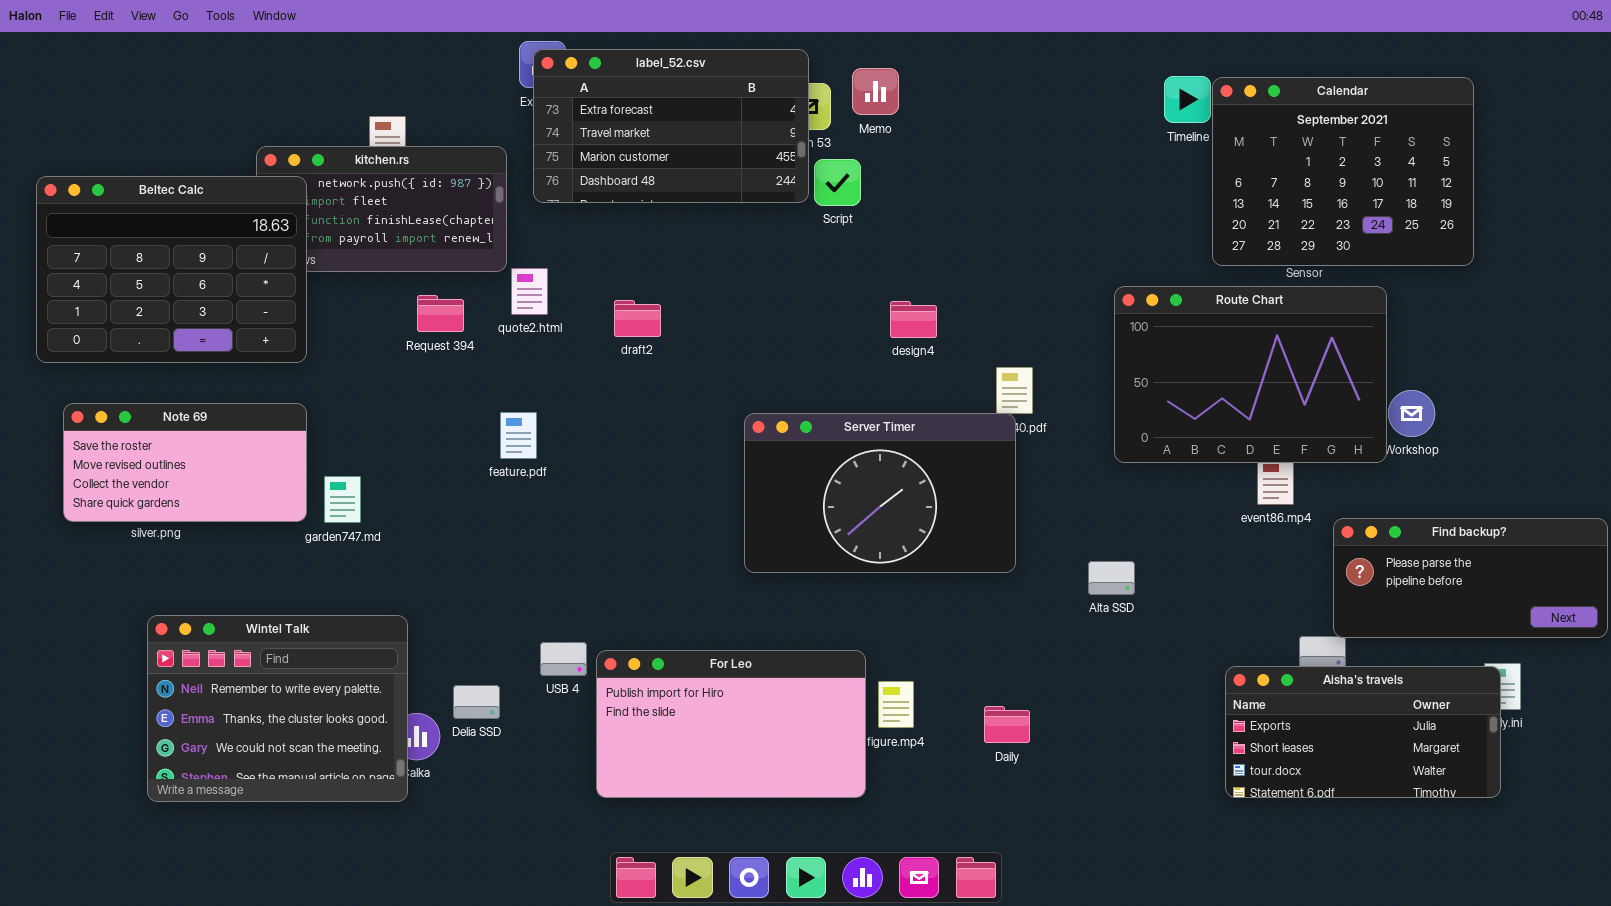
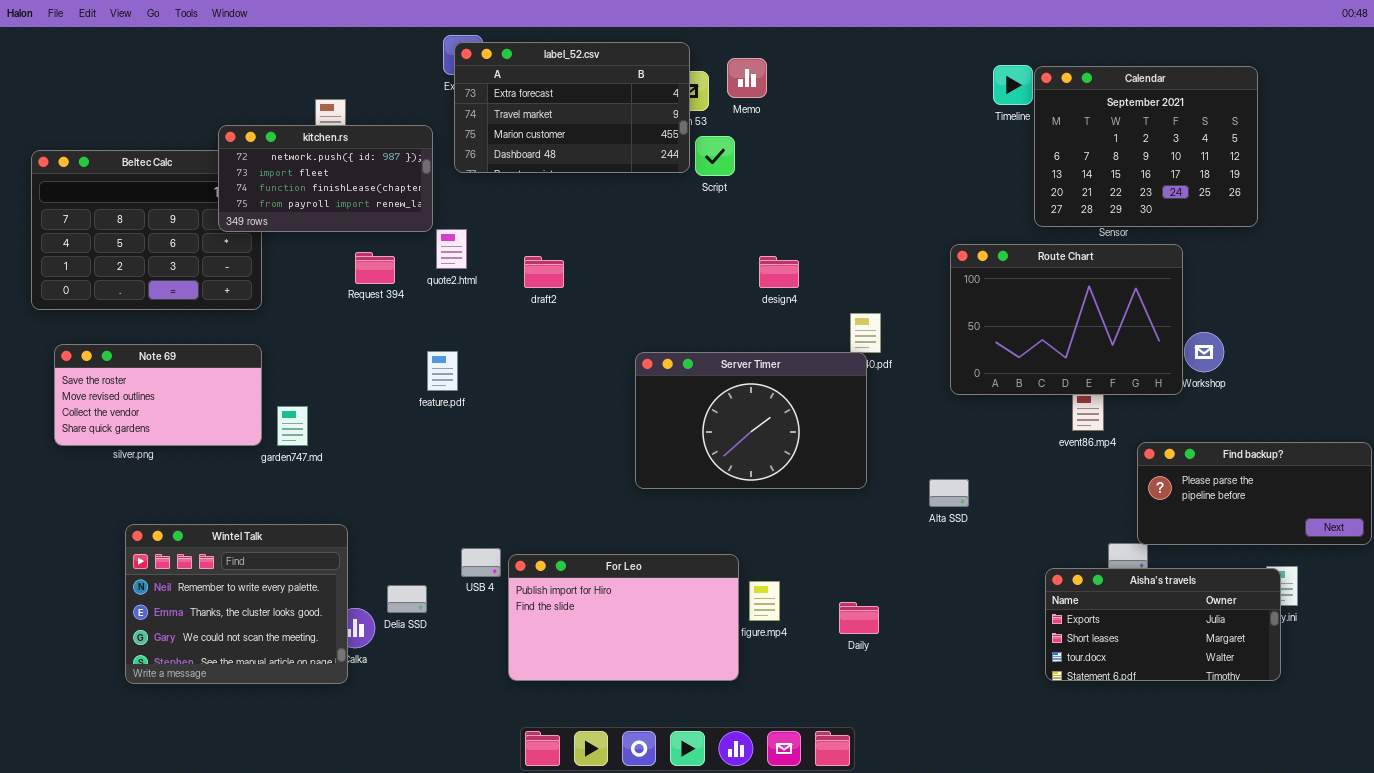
kitchen.rs: [256,146,507,272] -> [218,125,433,232], raised

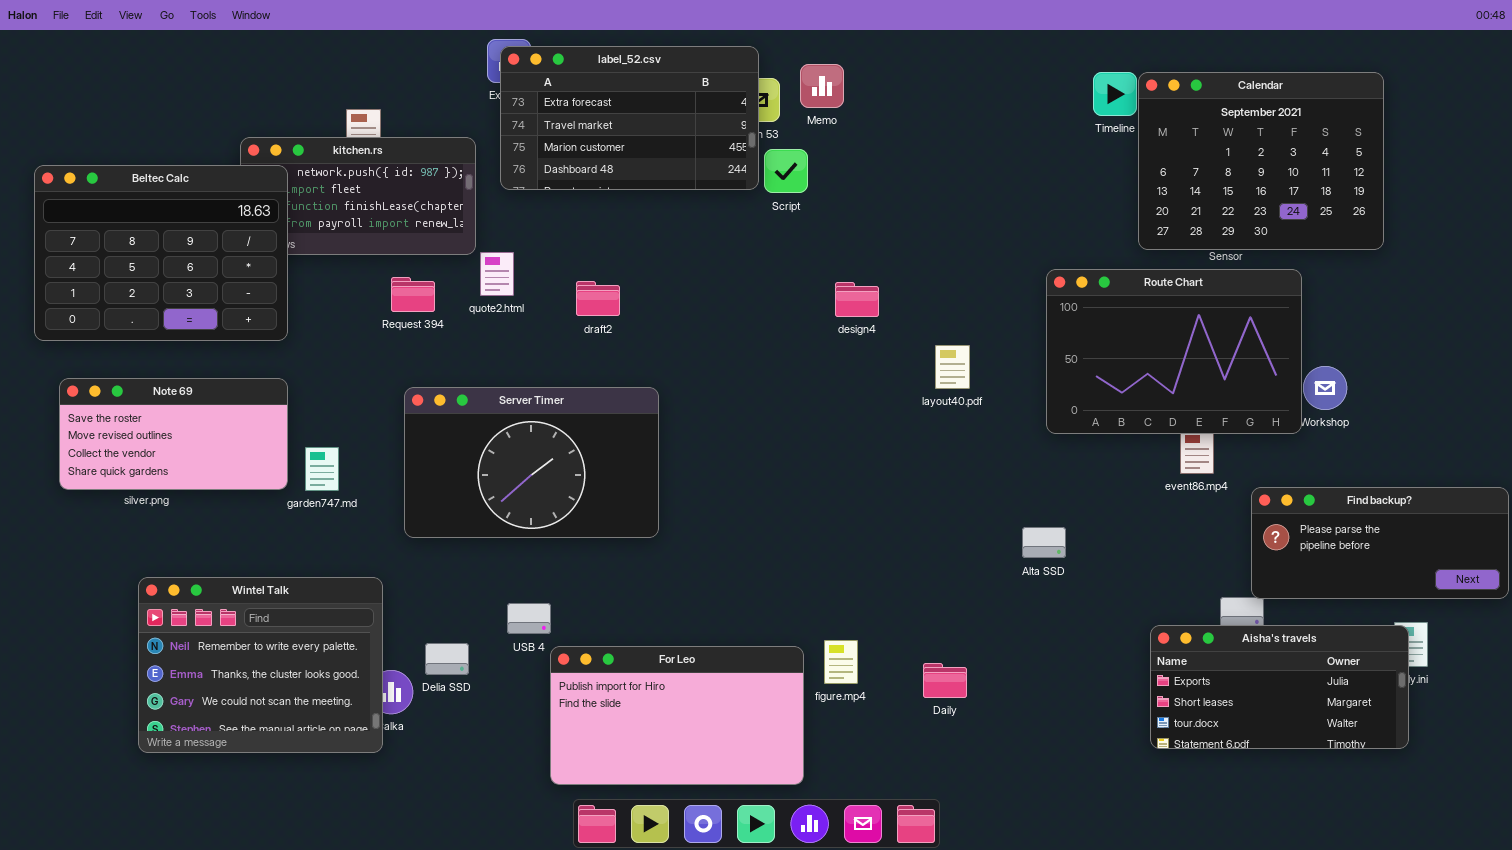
Beltec Calc: [31,150,262,310] -> [34,165,288,341], raised
Server Timer: [635,352,867,489] -> [404,387,659,538], moved
For Leo: [508,554,739,681] -> [550,646,804,785], moved

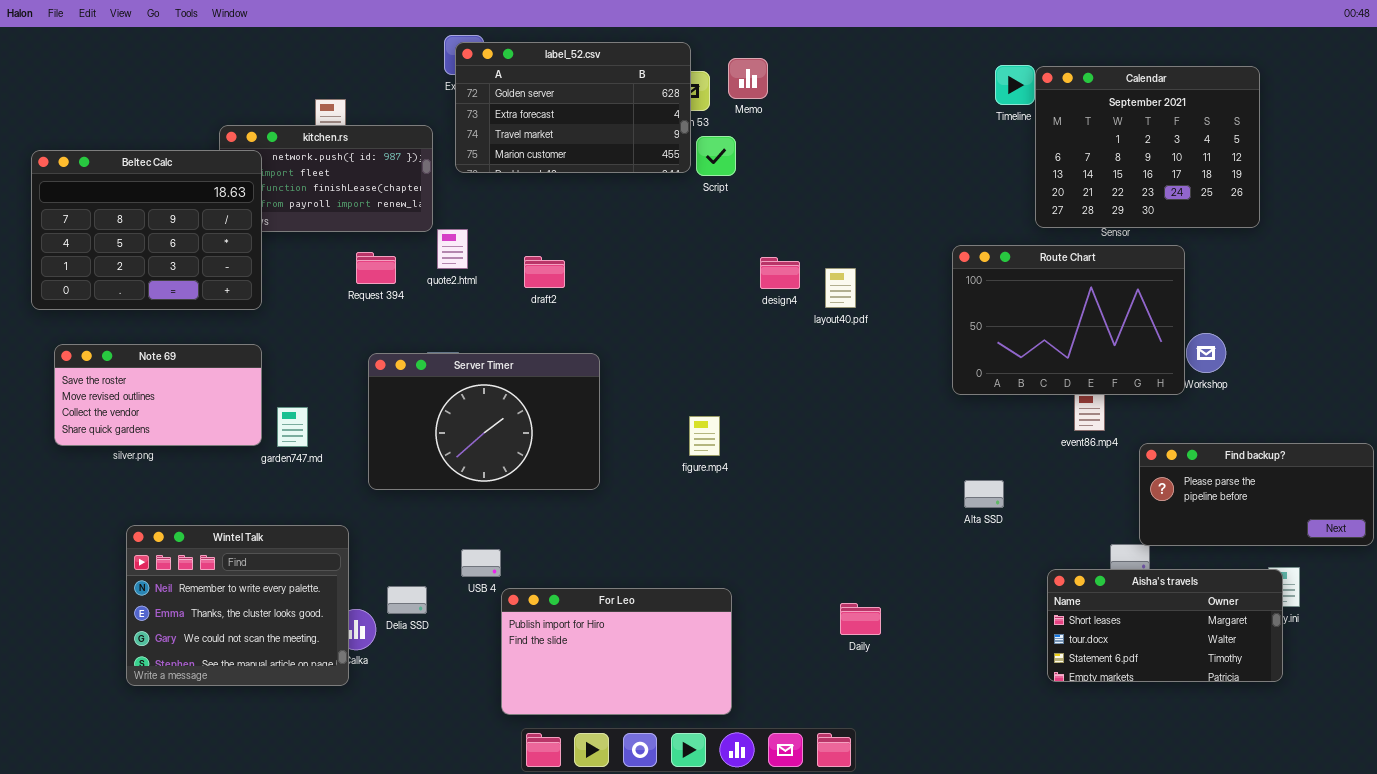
label_52.csv: [500,46,759,190] -> [455,42,691,173], scrolled up 1 row
layout40.pdf: [935,345,970,389] -> [825,268,856,308], moved
Alta SSD: [1022,527,1066,558] -> [964,480,1004,508], moved
Aisha's travels: [1150,625,1409,749] -> [1047,569,1283,682], scrolled down 1 row
figure.mp4: [824,640,858,684] -> [689,416,720,456], moved

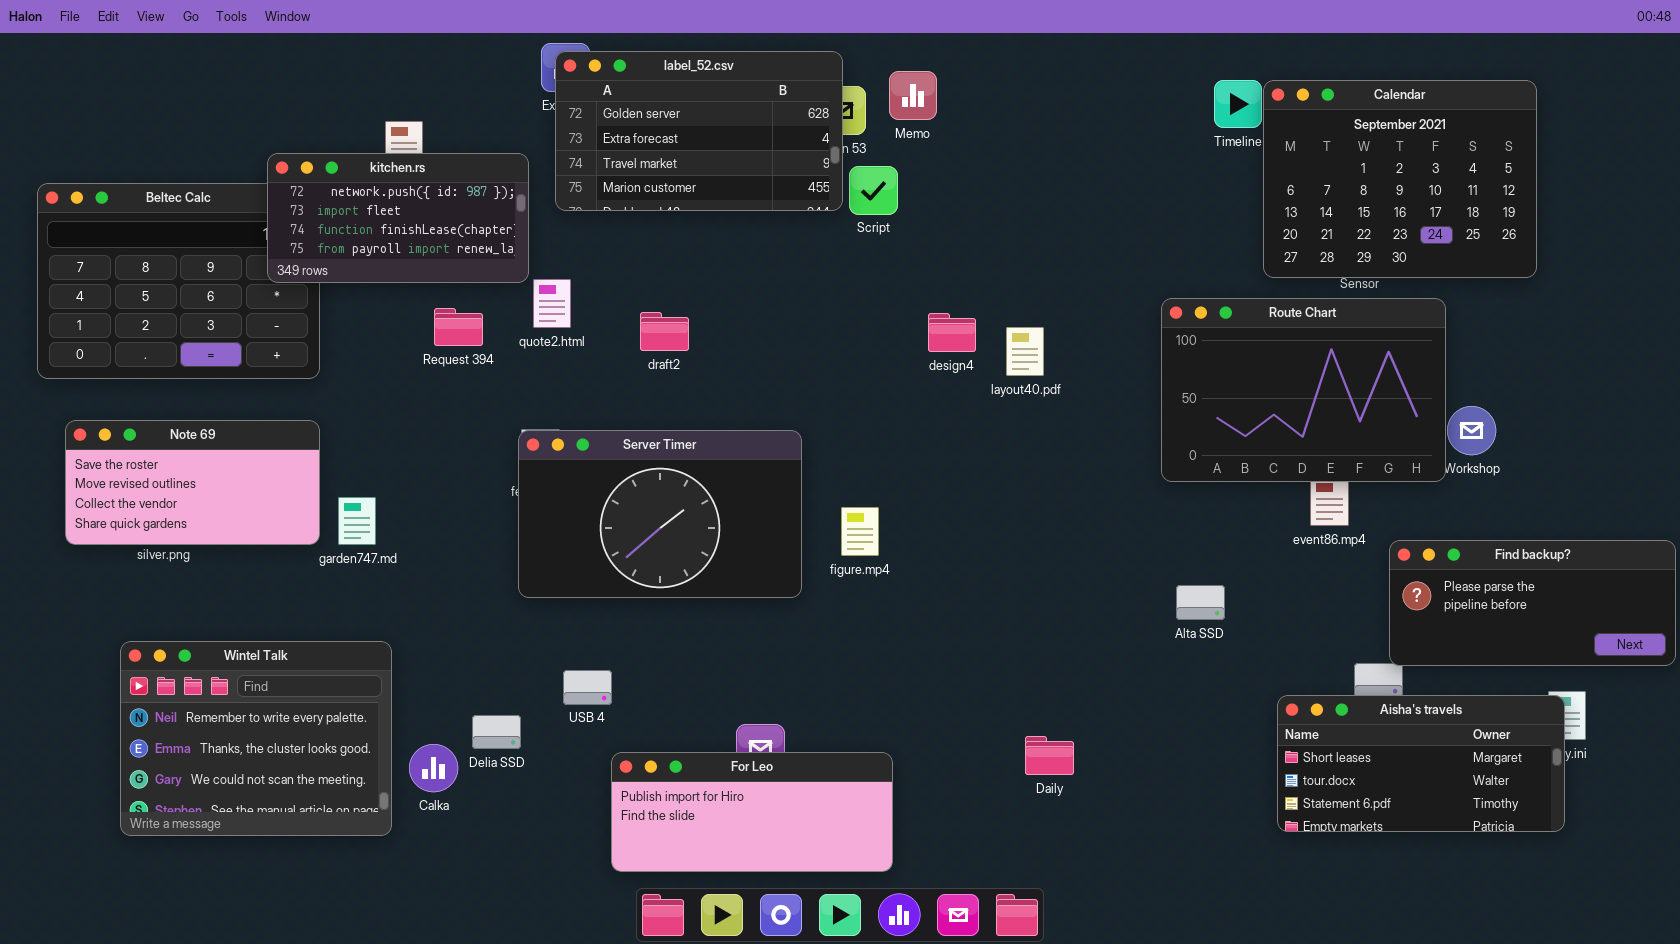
kitchen.rs: [219,125,433,232] -> [267,153,529,283], raised
Server Timer: [368,353,600,490] -> [518,430,802,598], moved
Wintel Talk: [126,525,349,686] -> [120,641,392,836], moved
For Leo: [501,588,732,715] -> [611,752,893,872], resized

